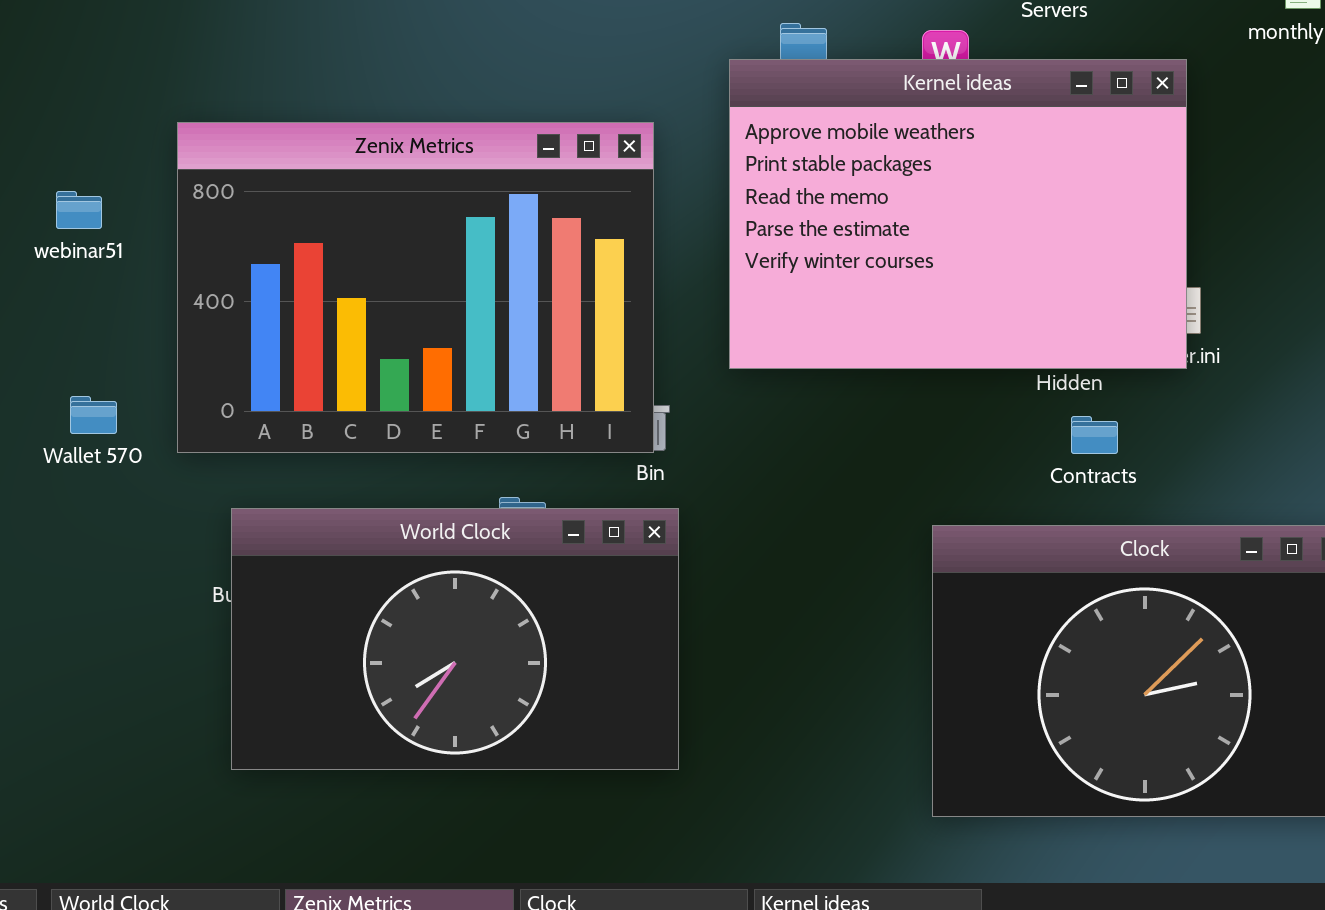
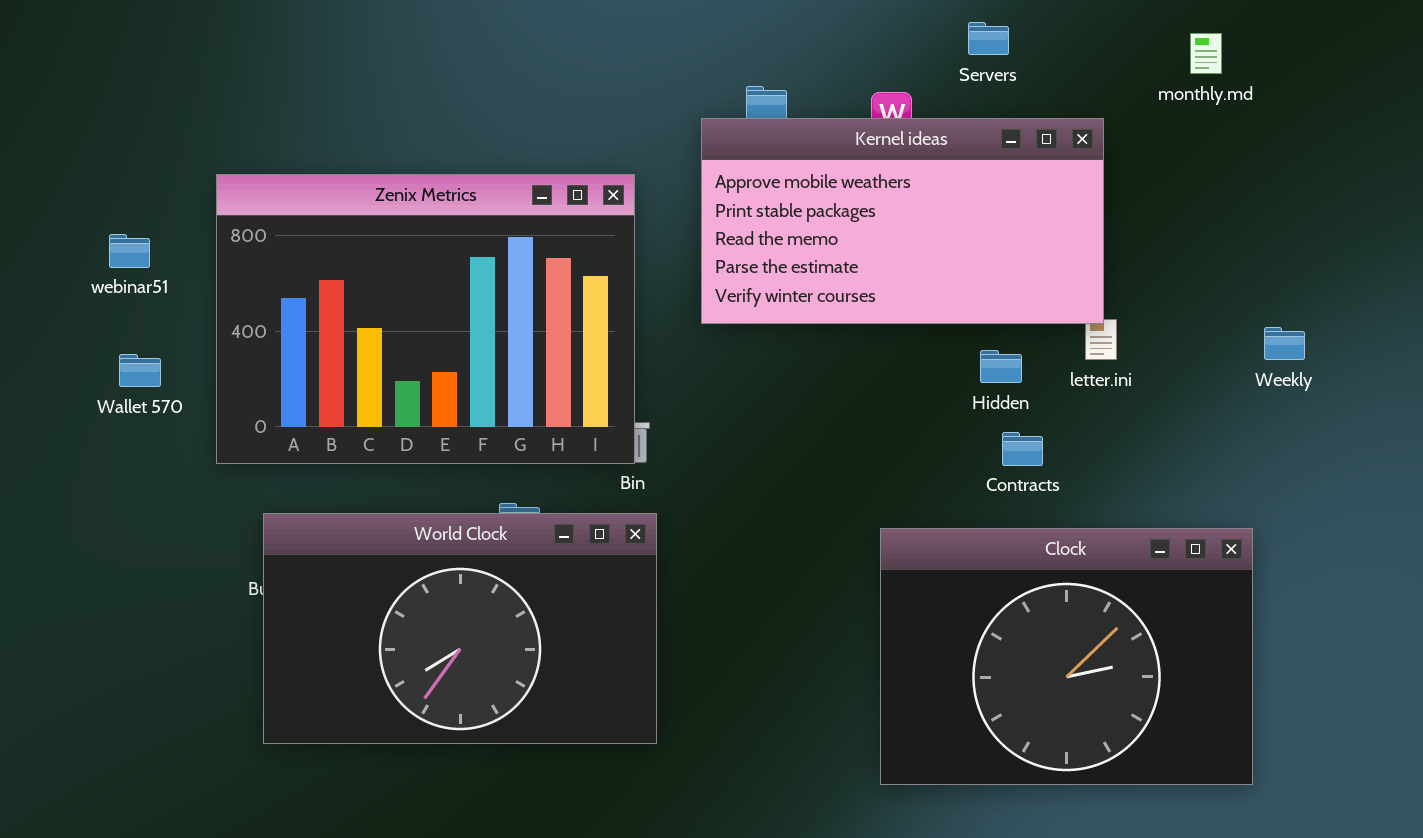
Kernel ideas: [729,59,1187,369] -> [701,118,1104,324], resized
Wallet 570: [70,396,117,434] -> [119,354,161,387], moved

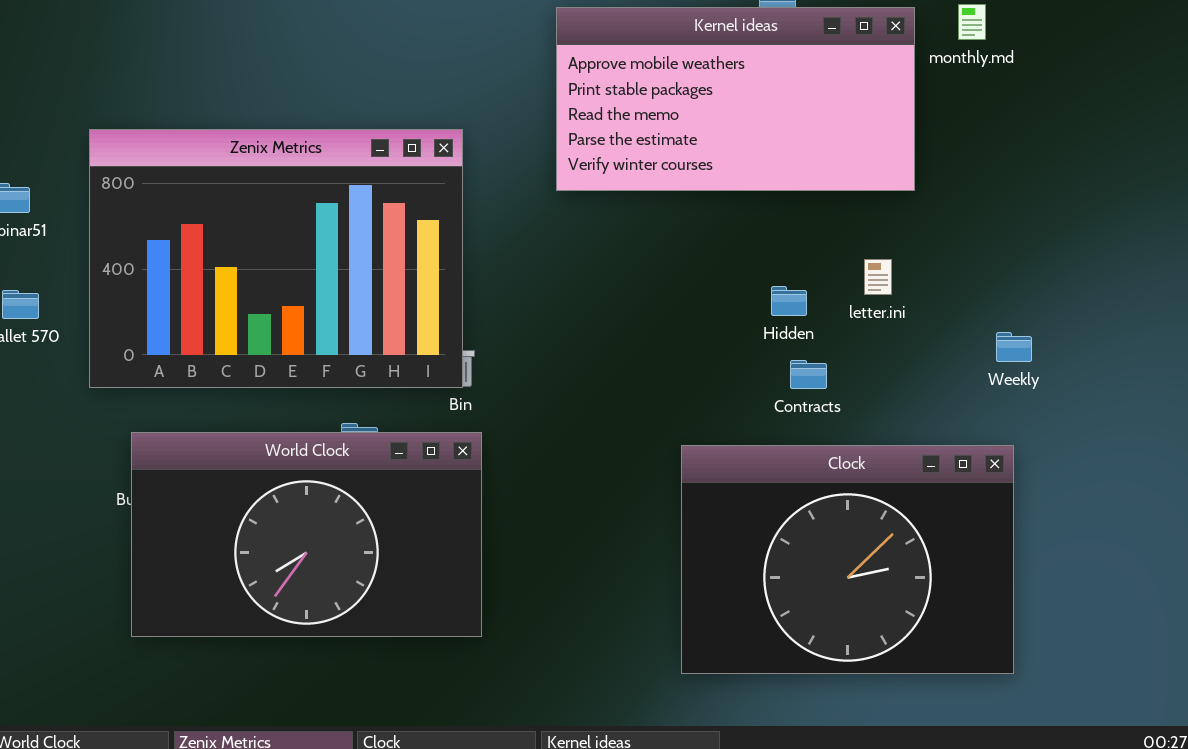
Kernel ideas: [701,118,1104,324] -> [556,7,915,191], moved
Weekly: [1264,327,1305,360] -> [996,332,1032,362], moved

